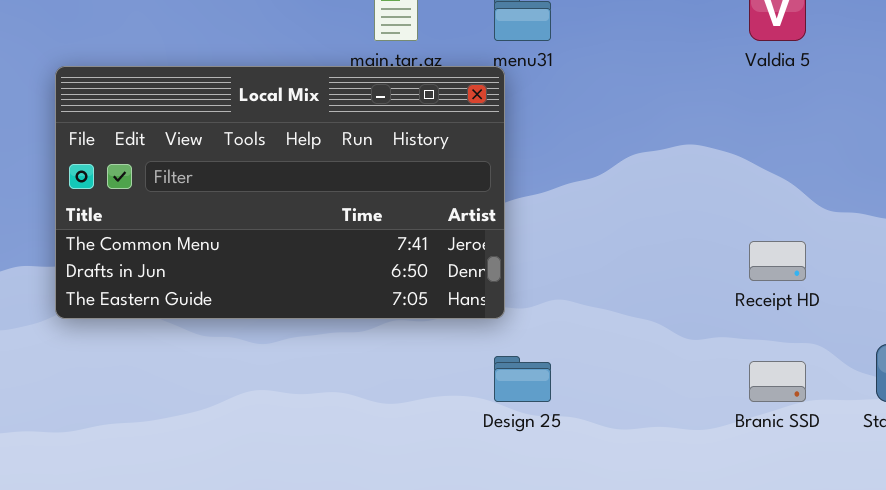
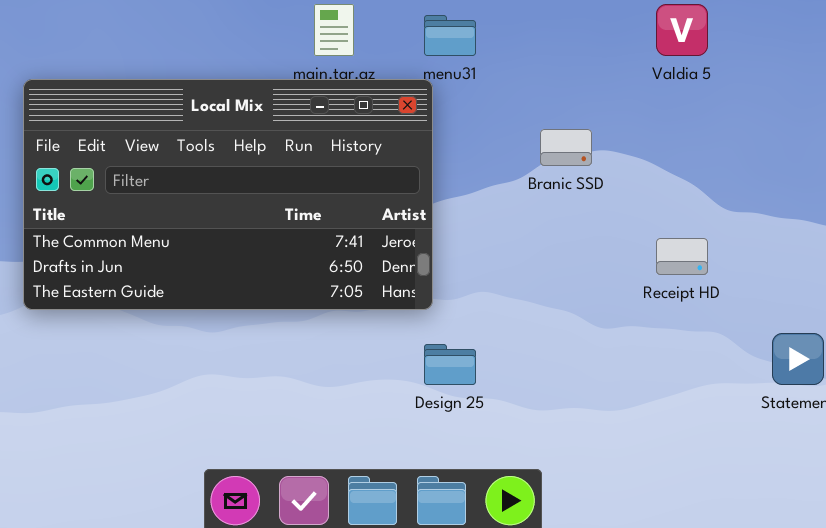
Branic SSD: [749,361,806,402] -> [540,129,592,166], moved

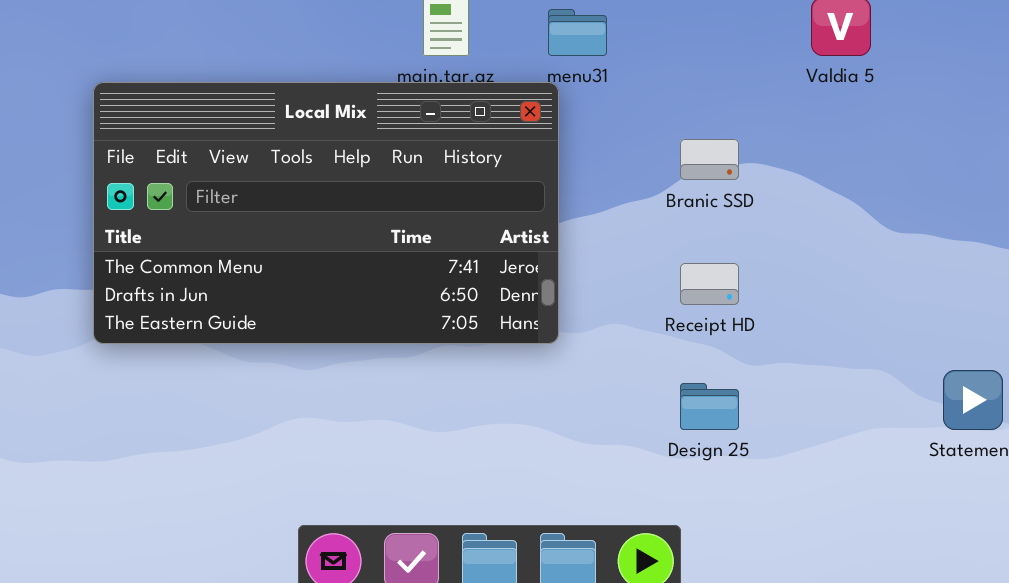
Receipt HD: [656,238,708,275] -> [680,263,739,305], moved
Design 25: [424,344,476,385] -> [680,383,739,430], moved

